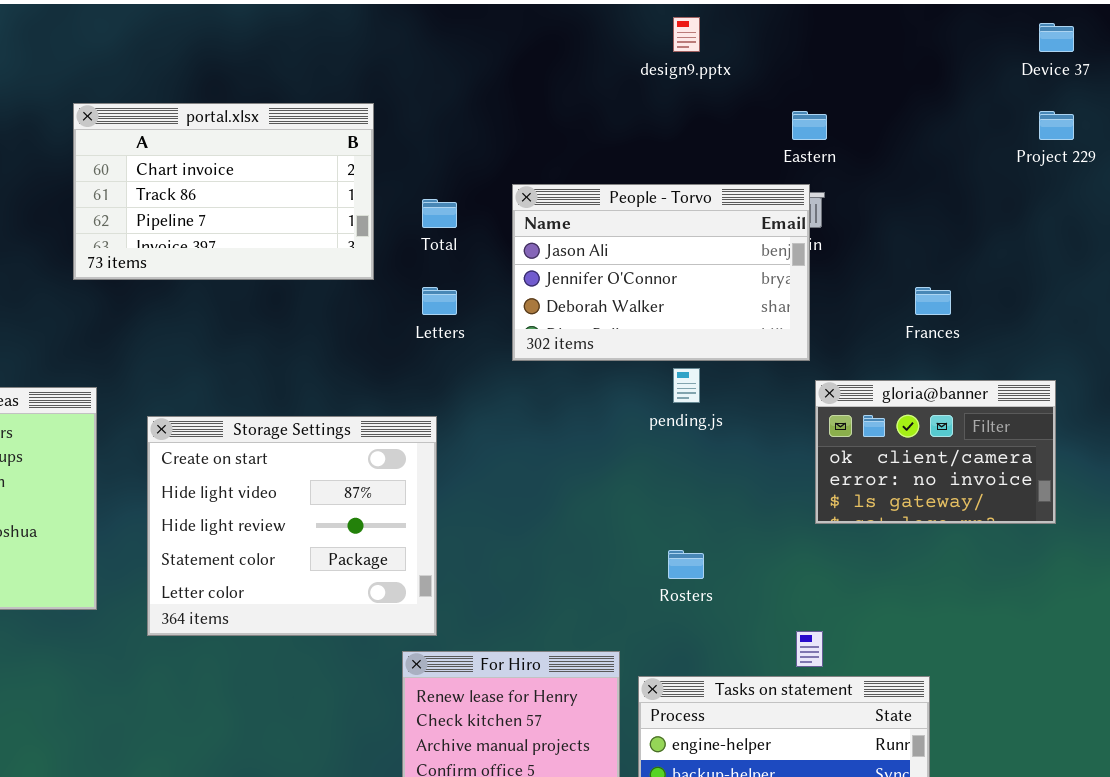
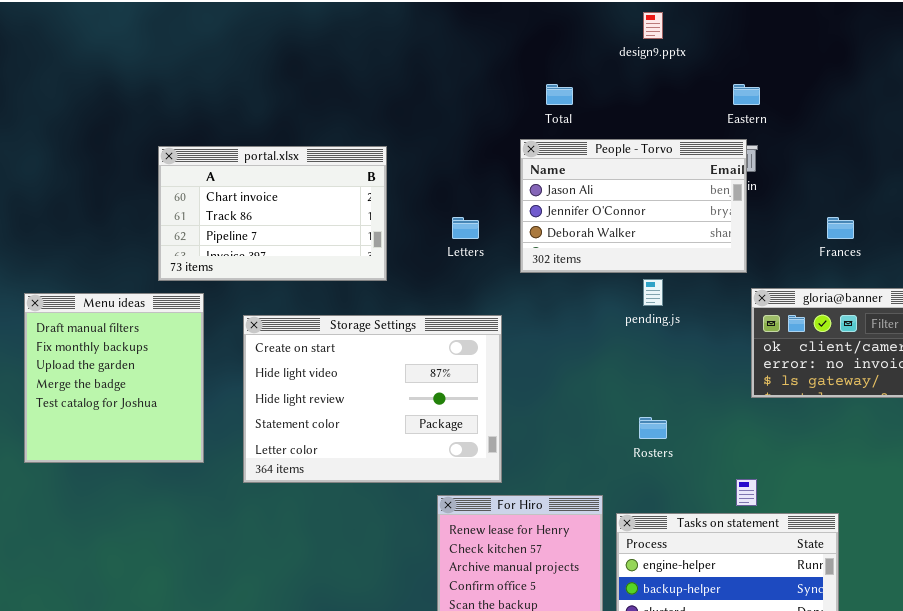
portal.xlsx: [73,103,374,280] -> [158,146,387,281], moved
Total: [422,199,457,228] -> [546,84,573,105], moved
Storage Settings: [147,416,437,636] -> [243,315,502,483], resized

